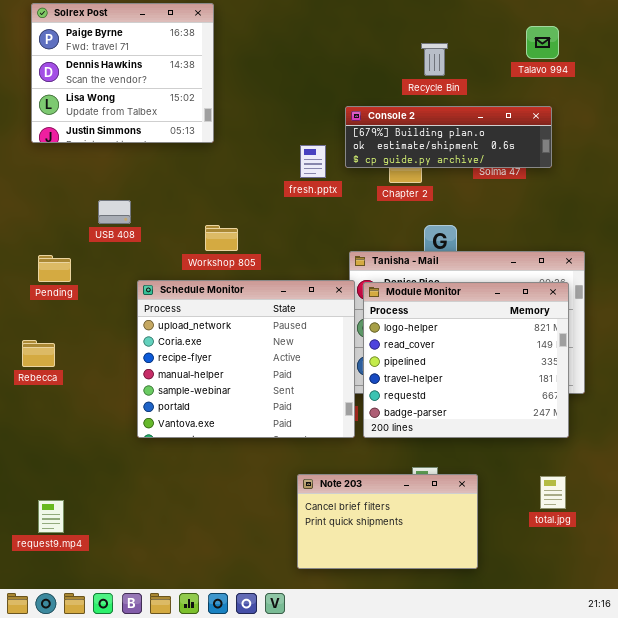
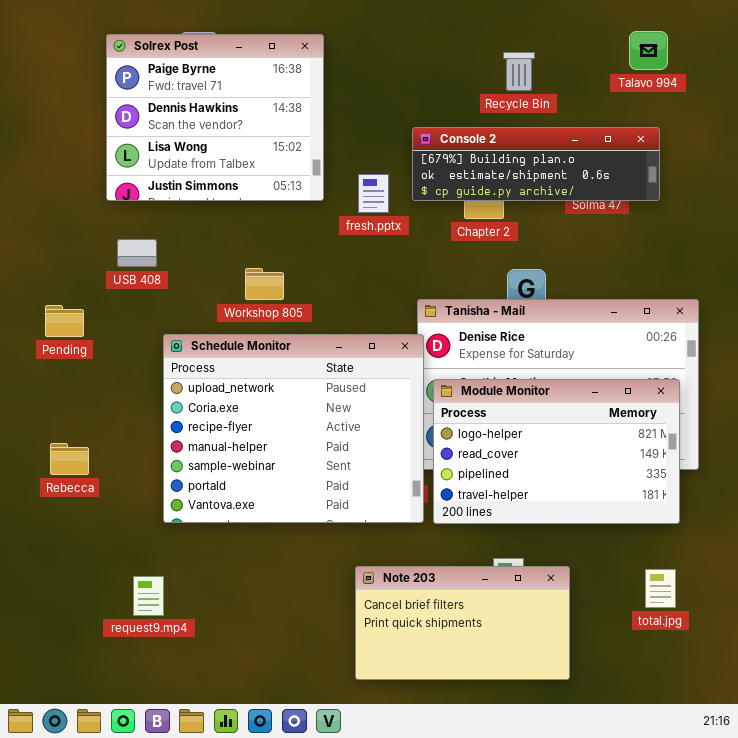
Solrex Post: [31,3,214,143] -> [106,34,324,201], moved
Module Monitor: [363,282,569,438] -> [433,379,680,524], resized
Rebecca: [22,340,55,367] -> [50,443,89,475], moved
request9.mp4: [38,500,64,533] -> [133,576,164,616], moved

